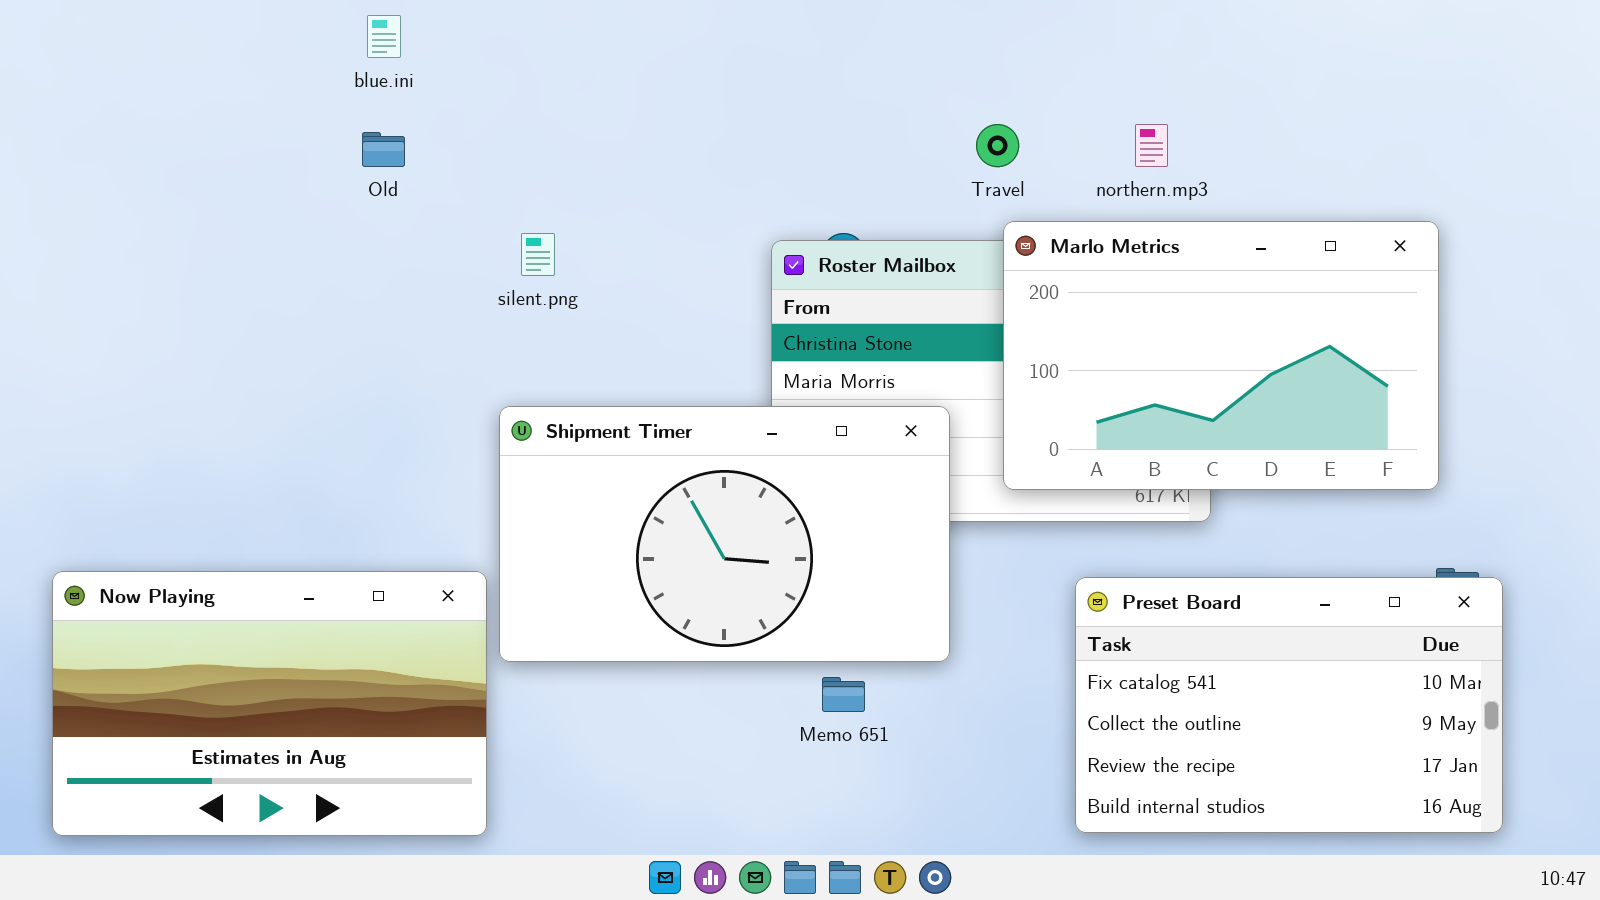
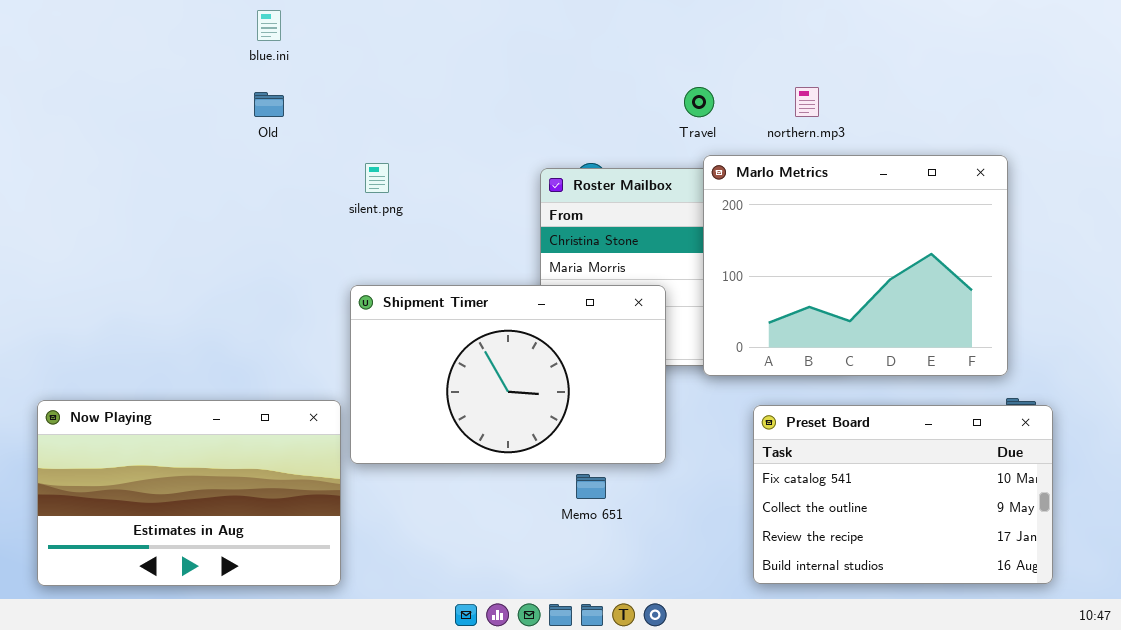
Marlo Metrics: [1003,221,1439,490] -> [703,155,1008,376], resized

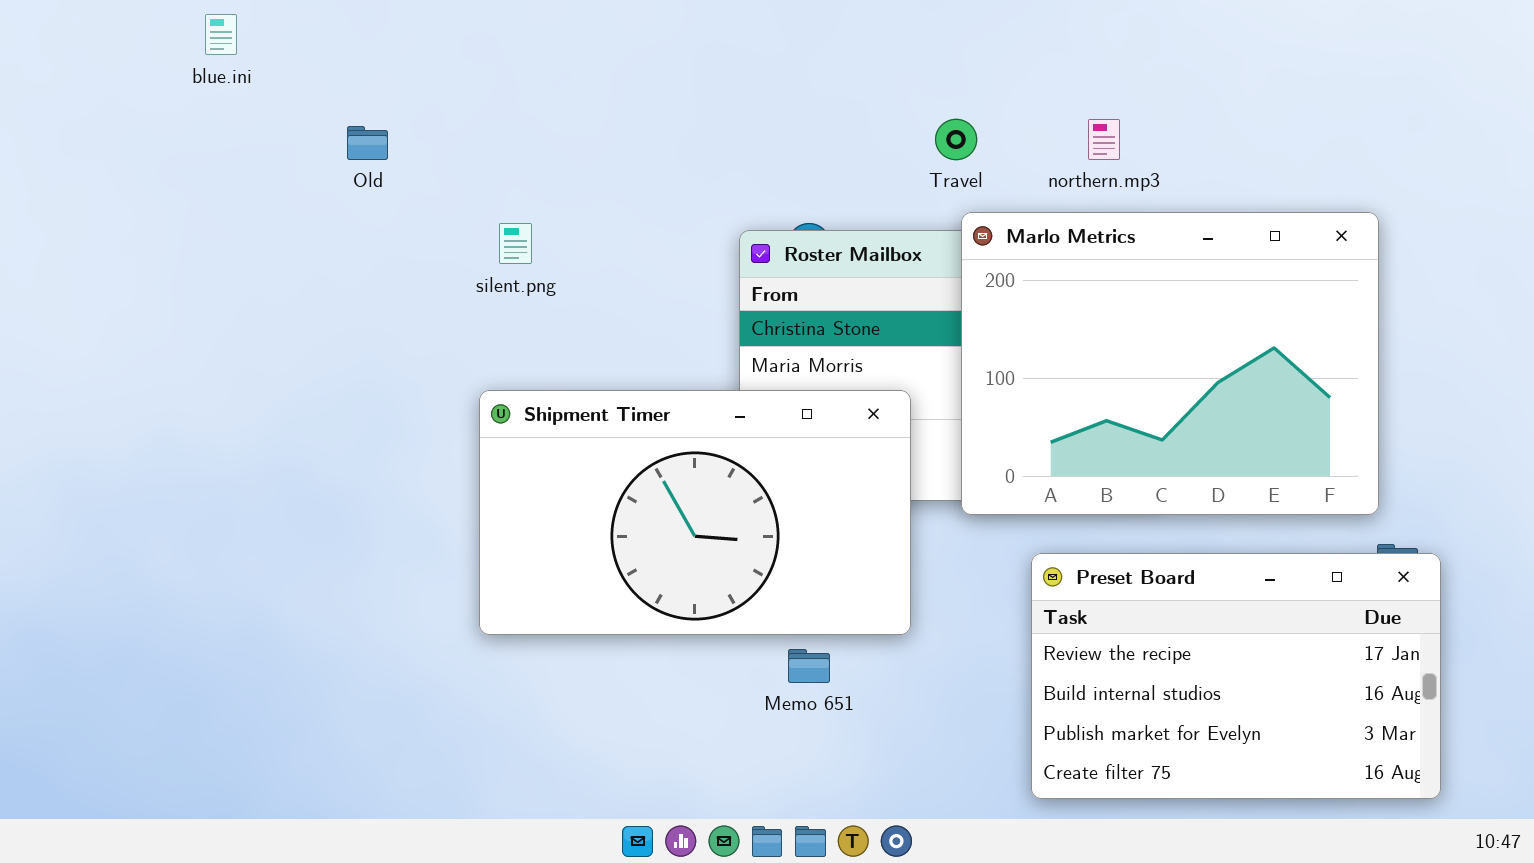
blue.ini: [257,10,281,41] -> [205,14,237,55], moved
Now Playing: [37,400,341,586] -> none, closed
Preset Board: [753,405,1053,584] -> [1031,553,1441,799], scrolled down 2 rows

